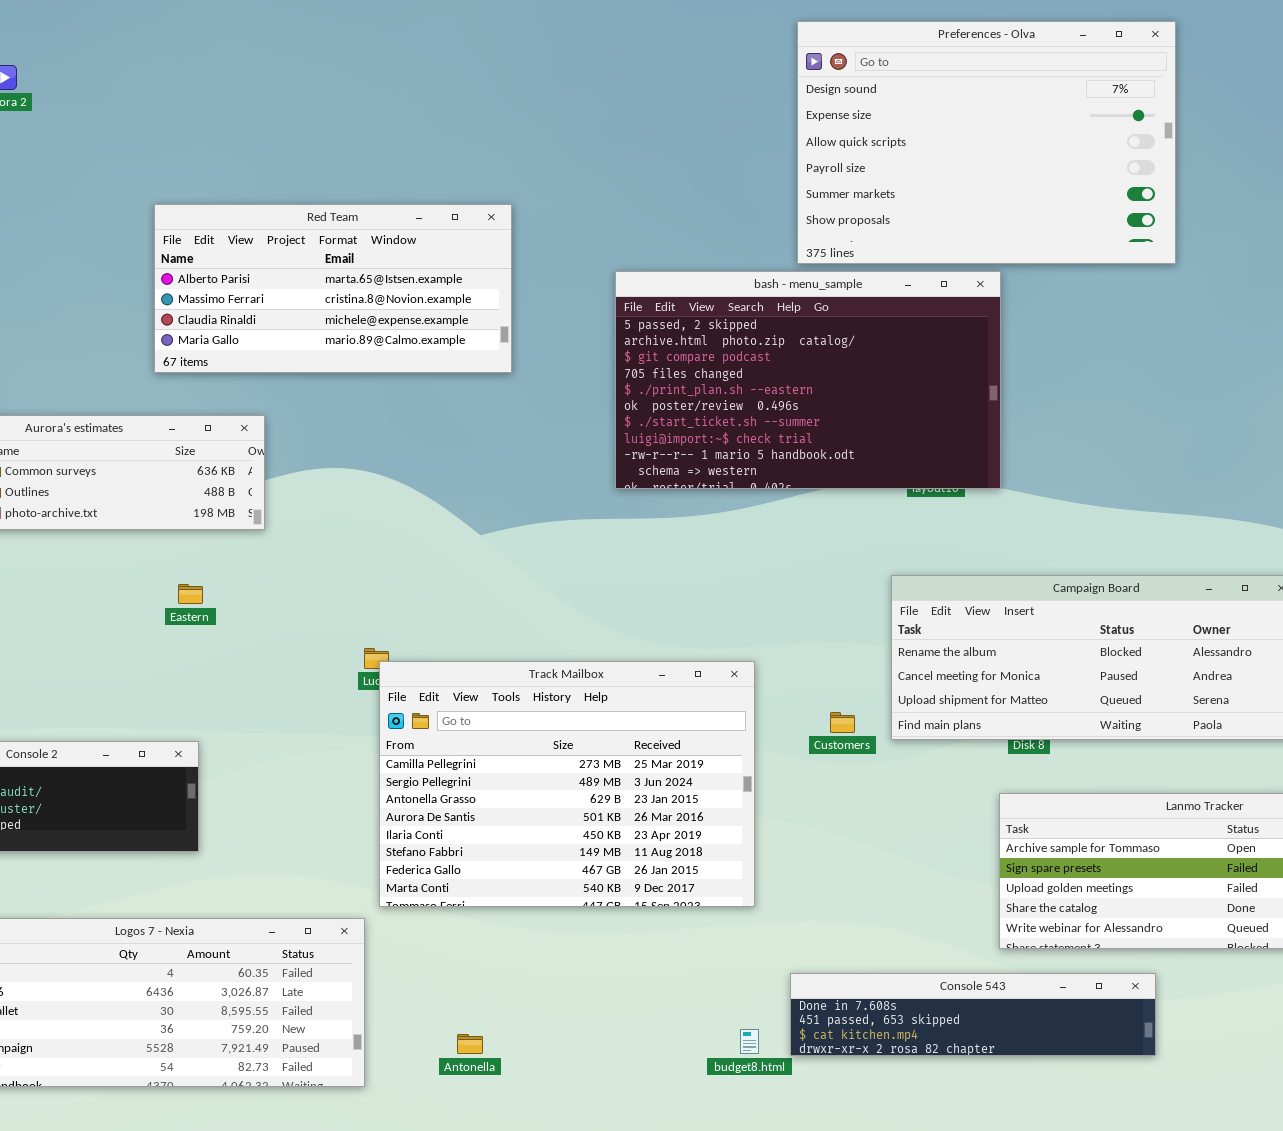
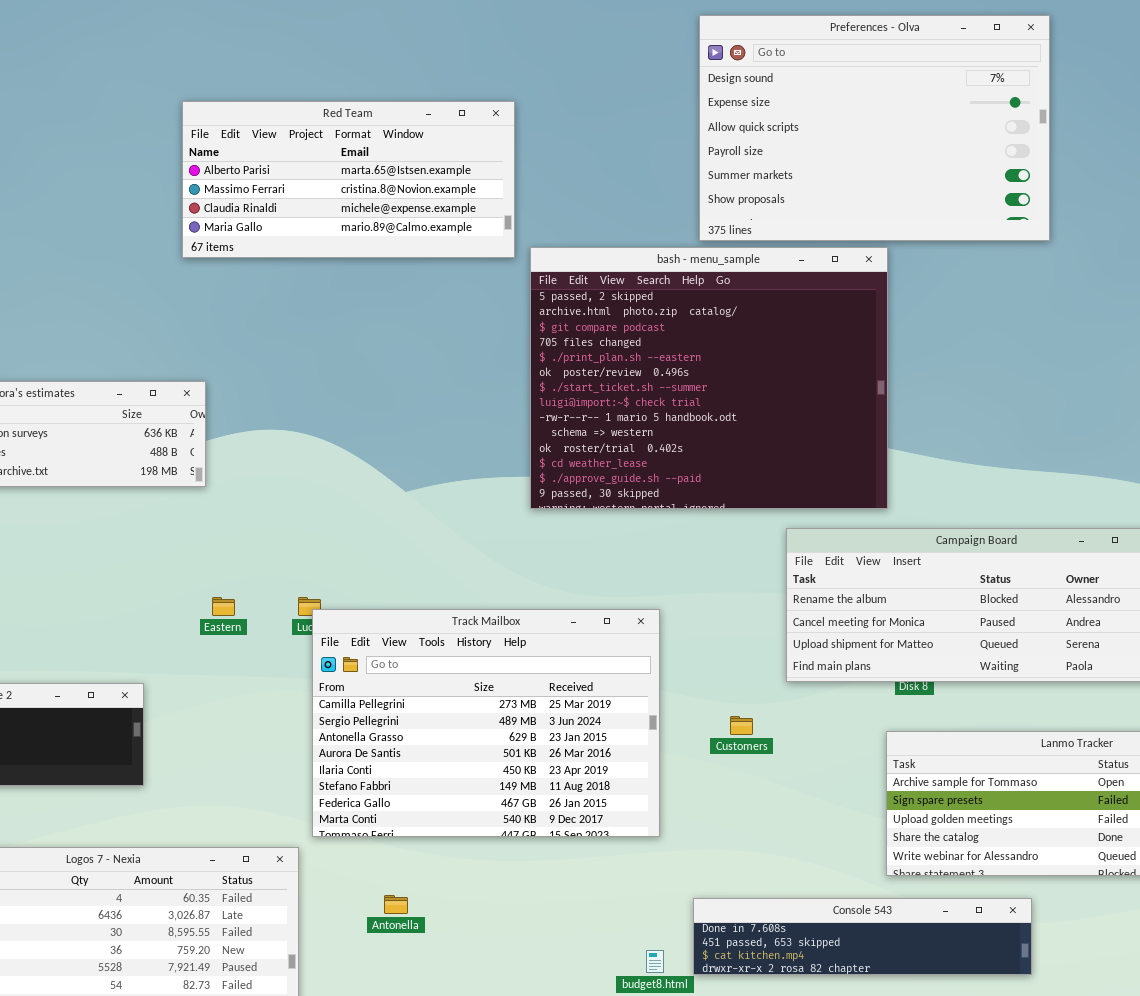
Red Team: [154,204,512,373] -> [182,101,515,258], moved
bash - menu_sample: [615,271,1001,489] -> [530,247,888,509], resized
Eastern: [178,584,203,604] -> [212,597,235,616], moved
Customers: [830,712,855,733] -> [730,716,753,735], moved
Antonella: [457,1034,483,1054] -> [384,895,408,914], moved

